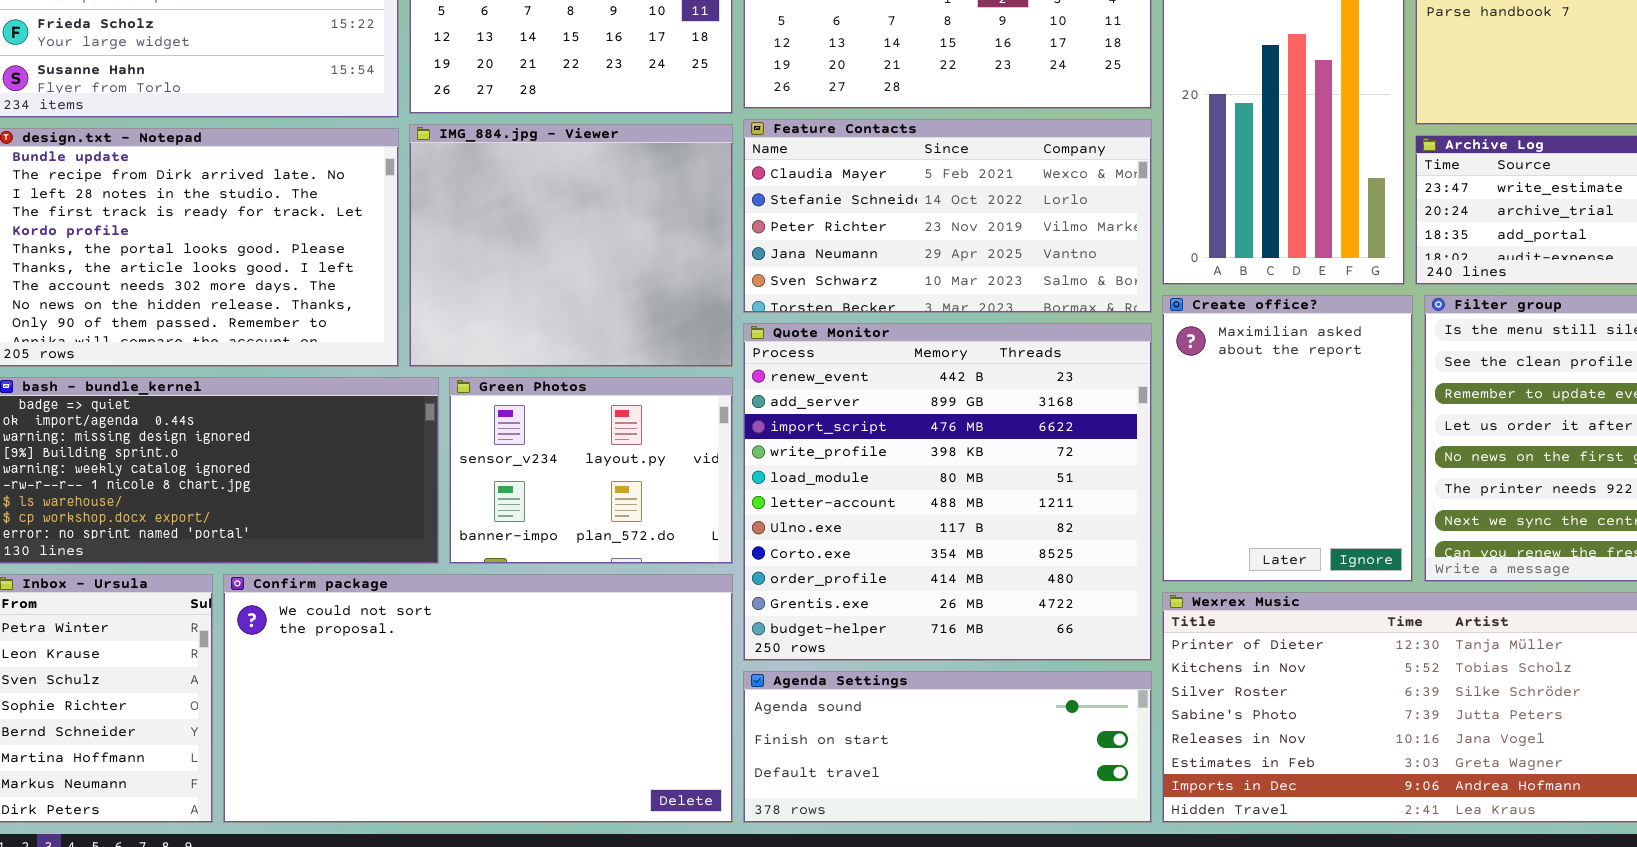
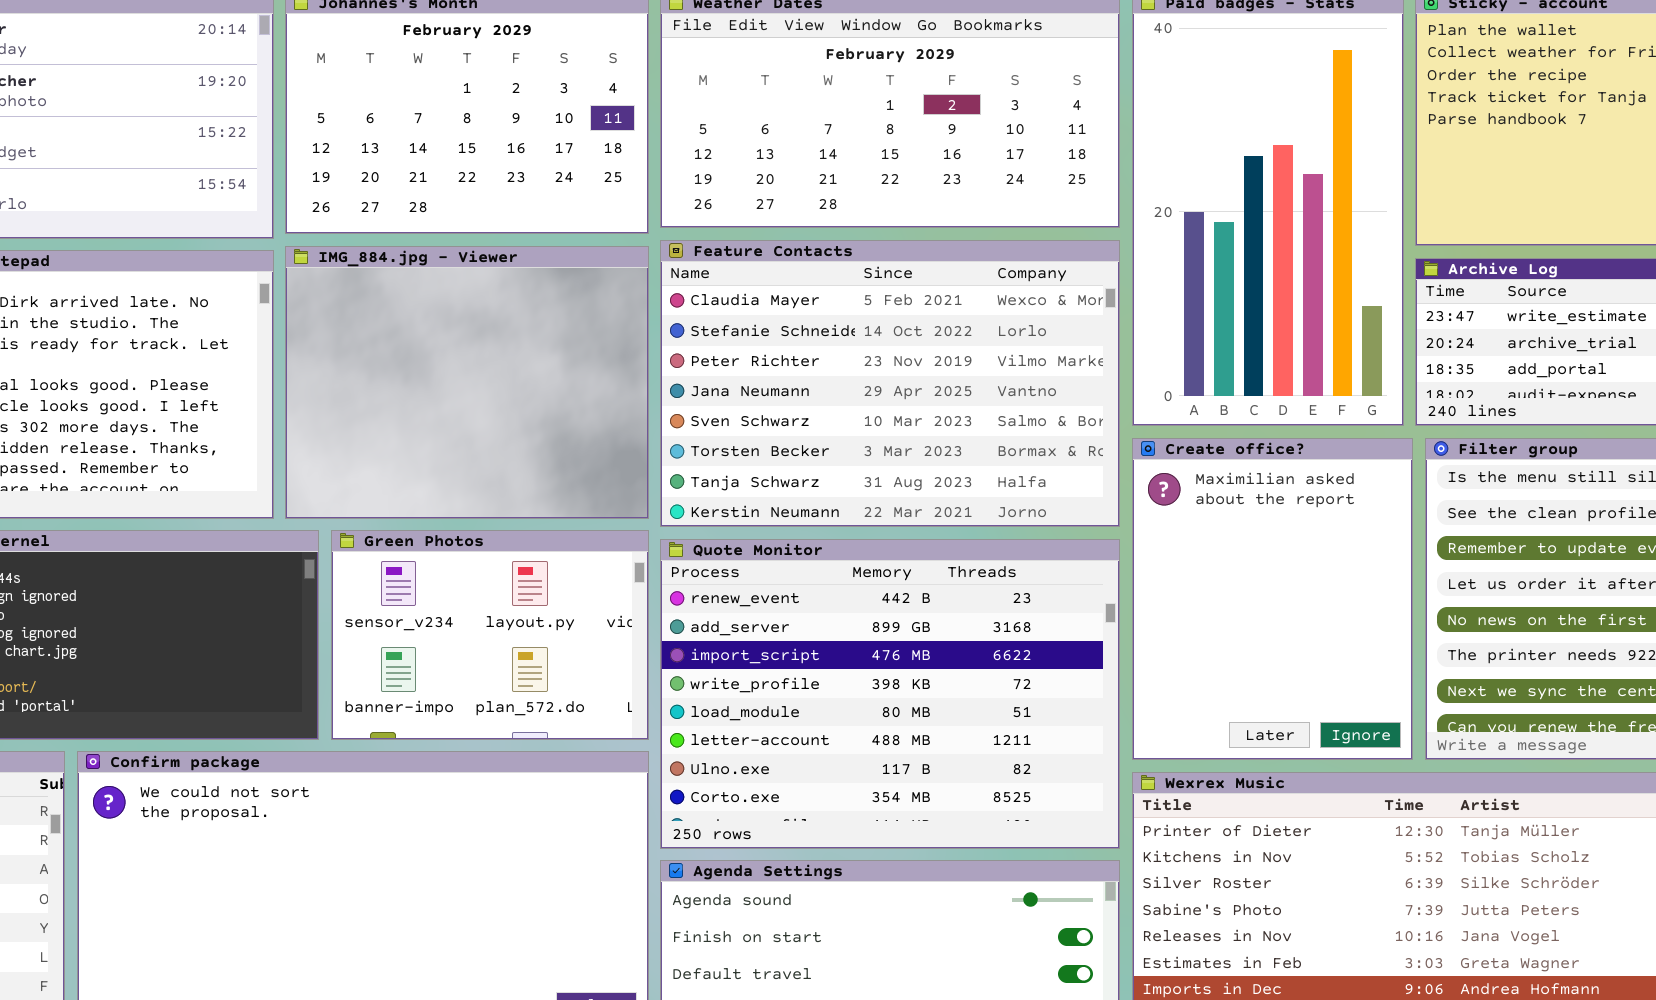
Feature Contacts: [743,119,1152,313] -> [660,240,1120,527], resized
Quote Monitor: [743,323,1152,661] -> [660,539,1120,849], resized

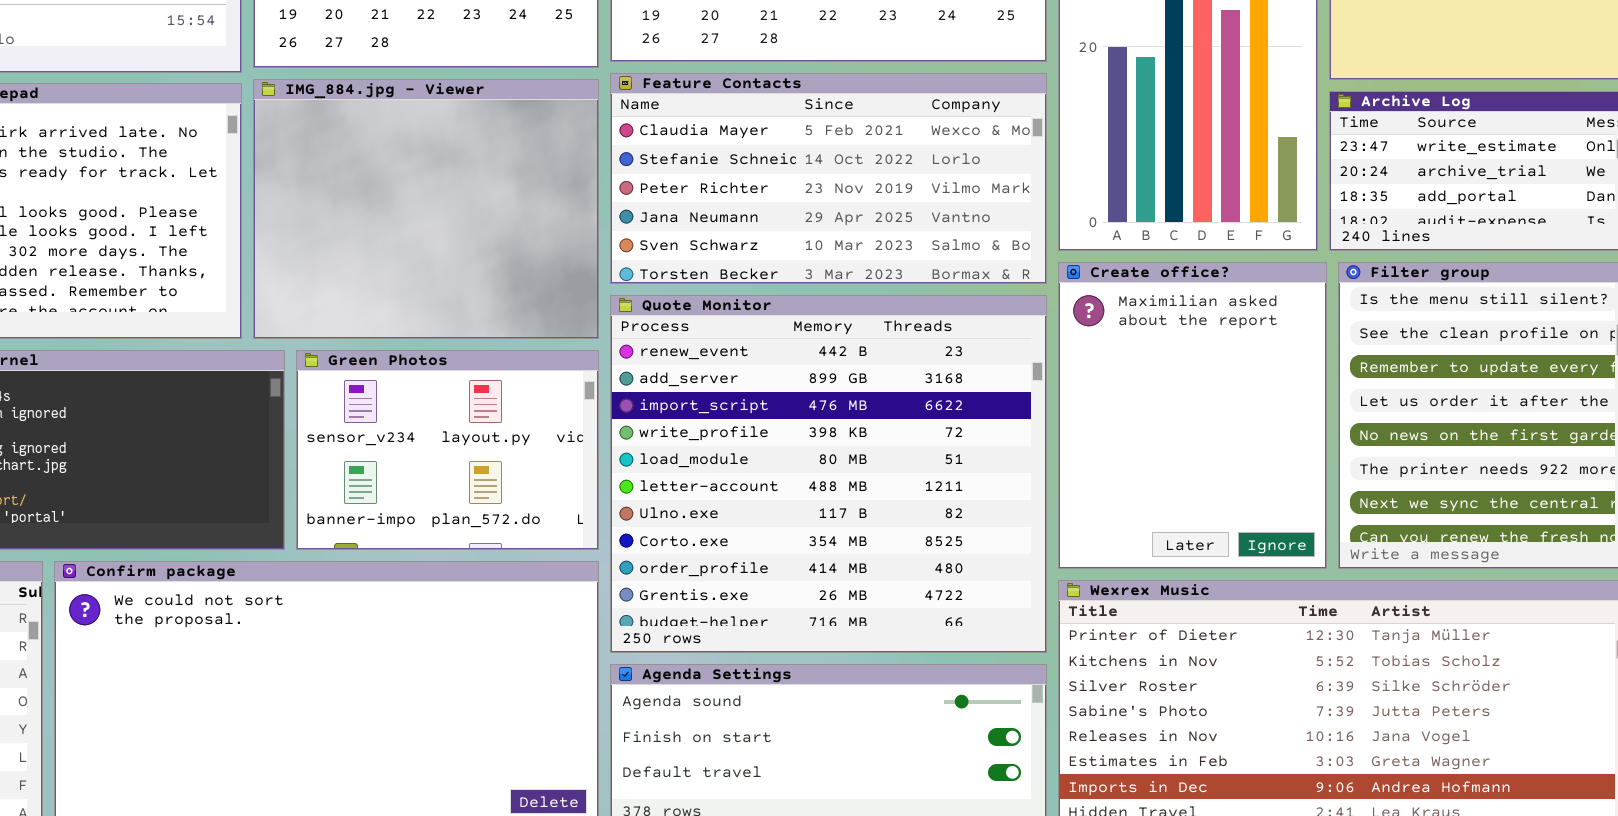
Feature Contacts: [660,240,1120,527] -> [610,73,1047,284], resized
Quote Monitor: [660,539,1120,849] -> [610,295,1047,653], resized

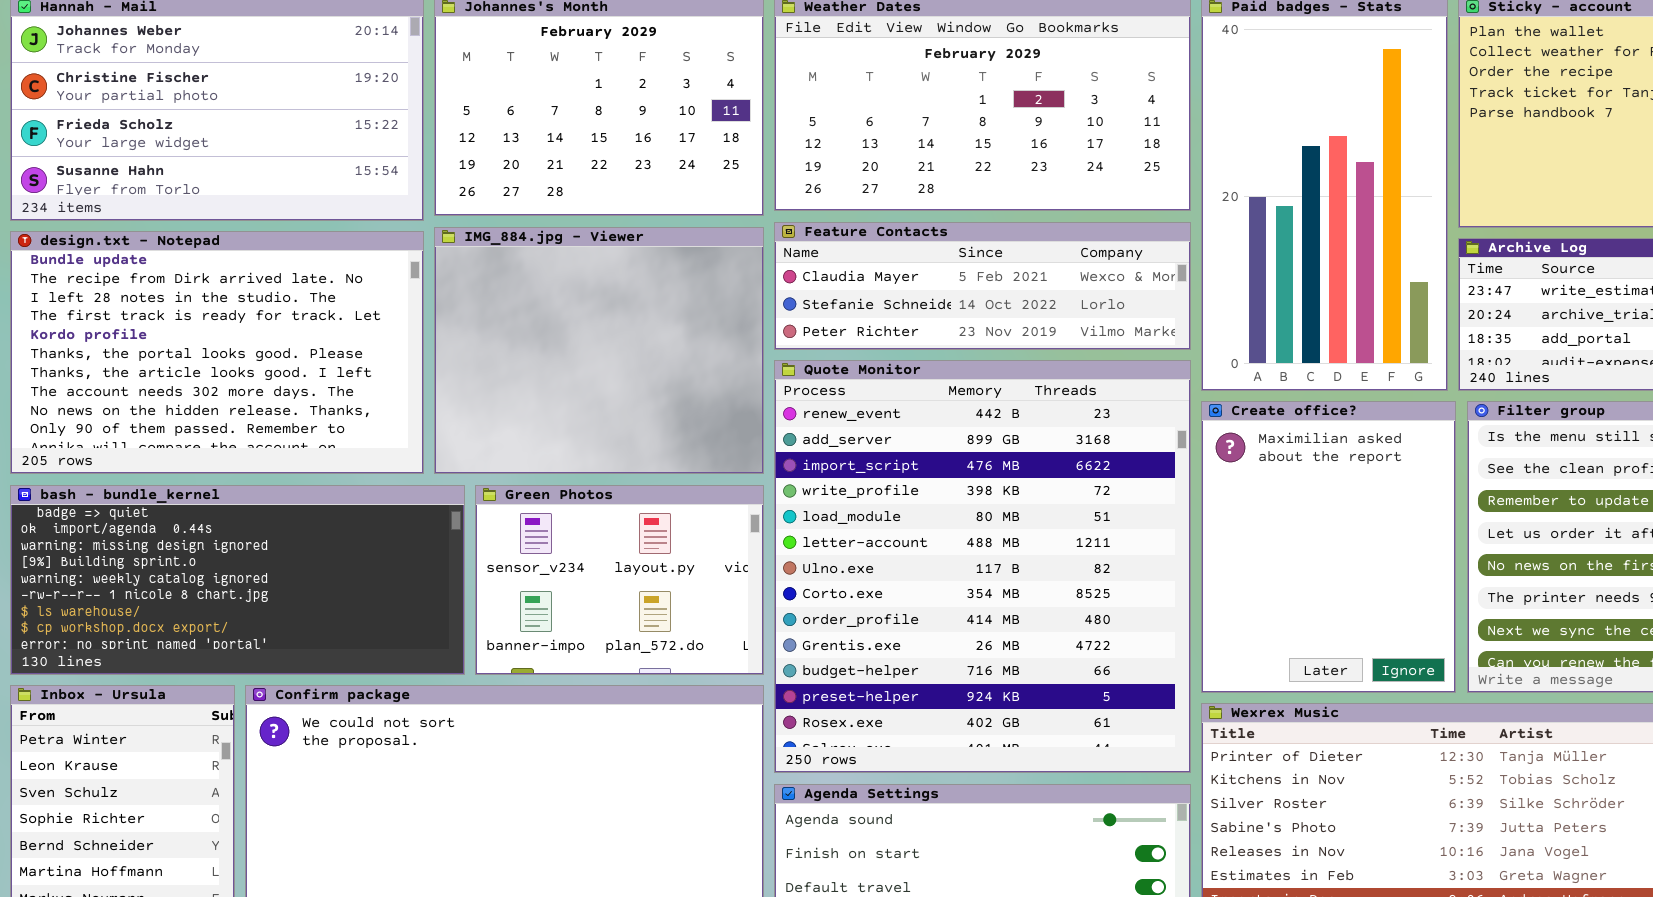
Feature Contacts: [610,73,1047,284] -> [774,222,1191,350], resized
Quote Monitor: [610,295,1047,653] -> [774,360,1191,773], resized

